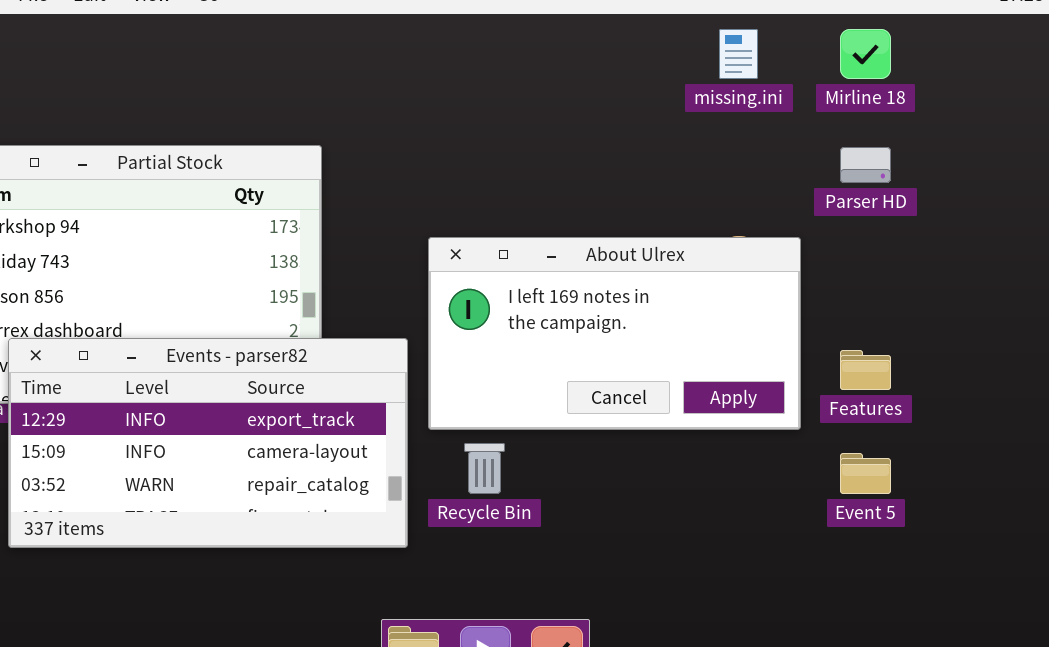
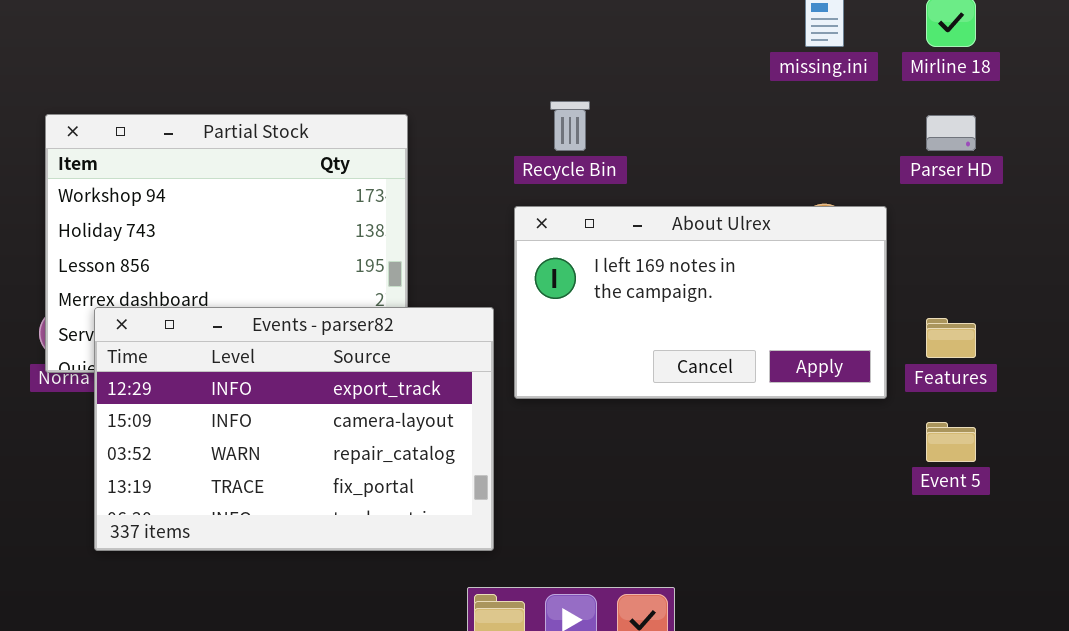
Events - parser82: [8,338,408,548] -> [94,307,494,551], resized
Recycle Bin: [464,443,505,494] -> [550,101,590,151], moved

